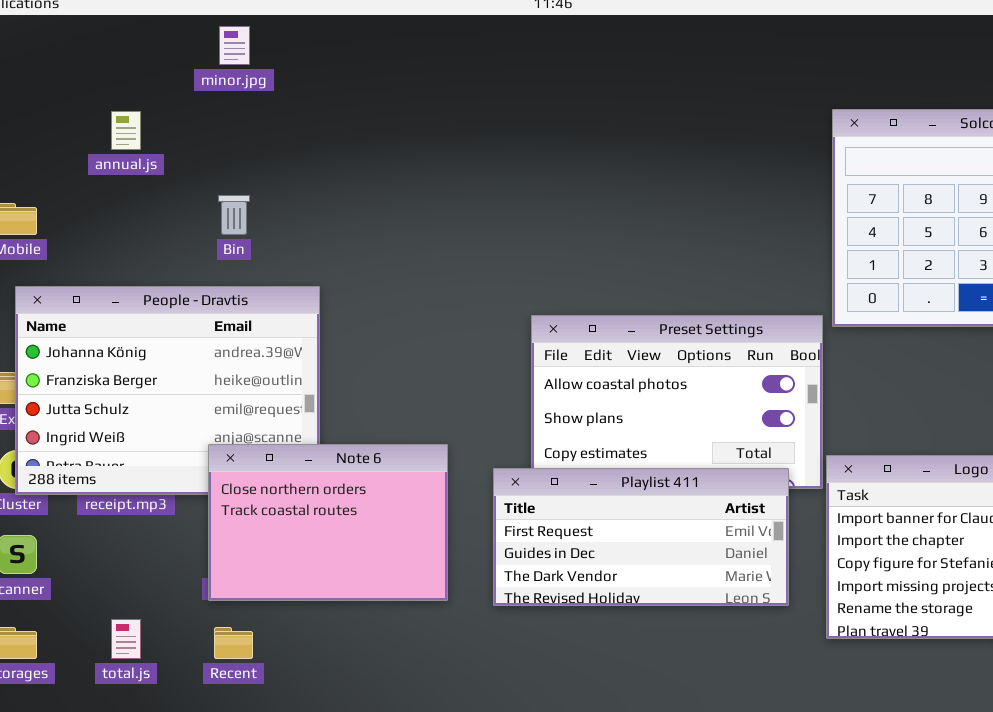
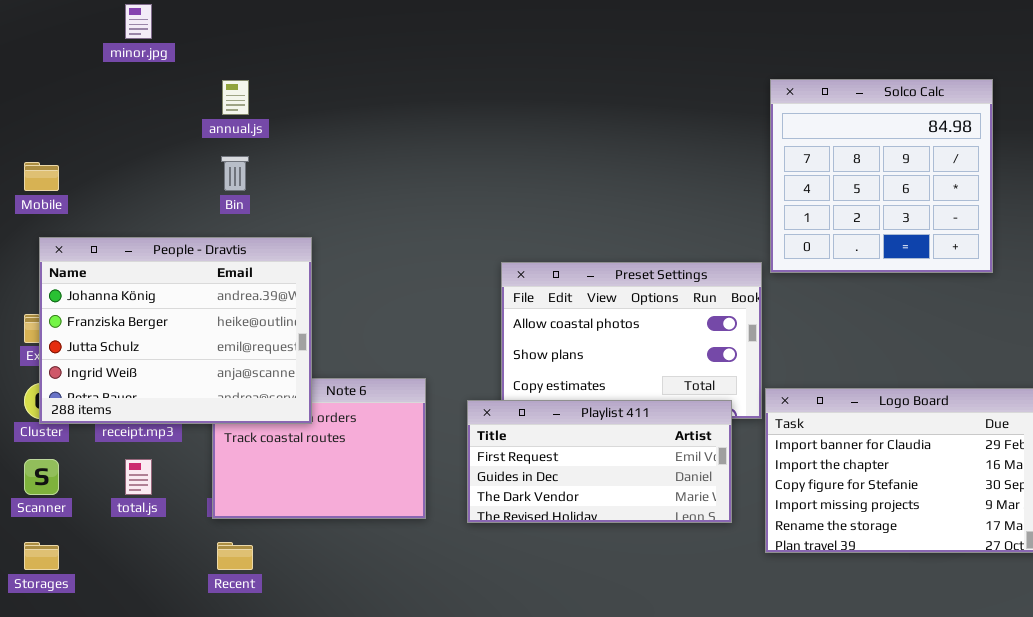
minor.jpg: [219,26,250,65] -> [125,4,152,39], moved
annual.js: [111,111,141,150] -> [222,80,249,115], moved
People - Dravtis: [15,286,320,495] -> [39,237,312,424], raised
total.js: [111,619,141,659] -> [125,459,152,495], moved

